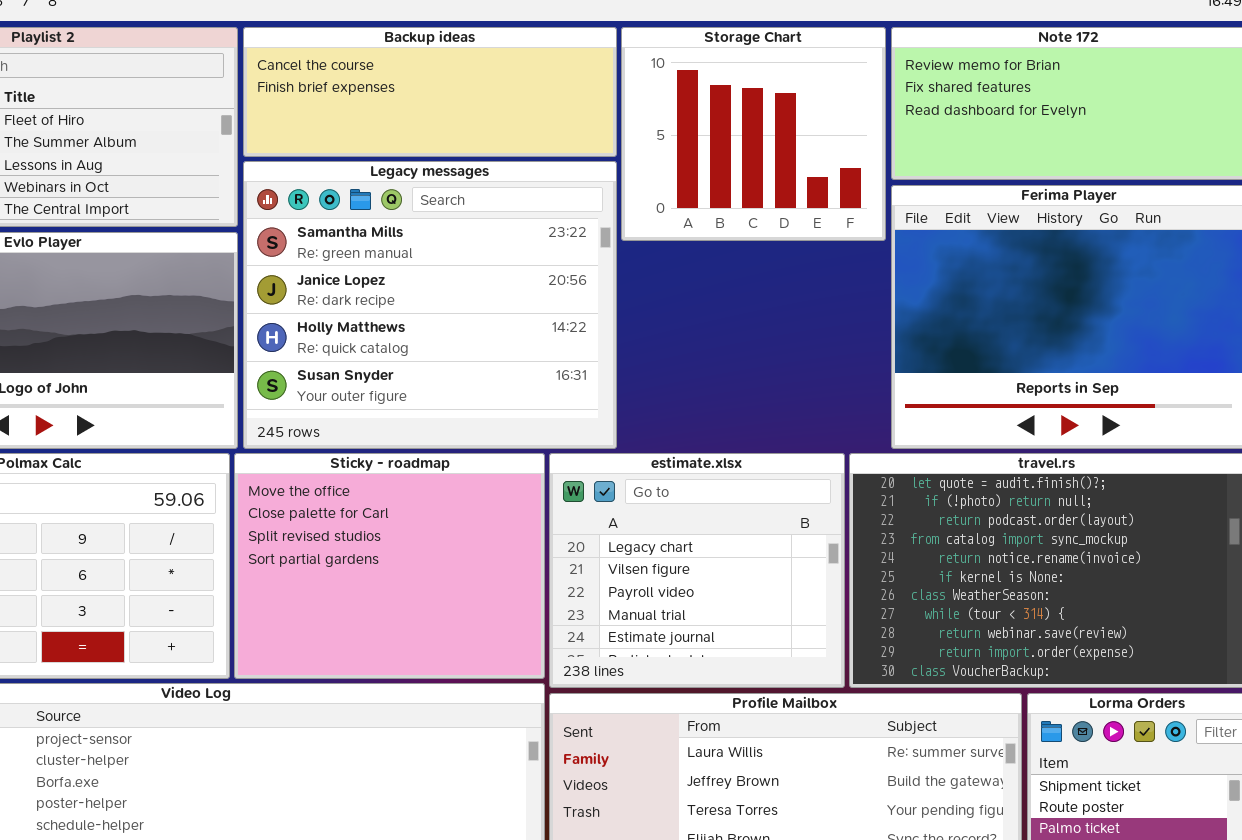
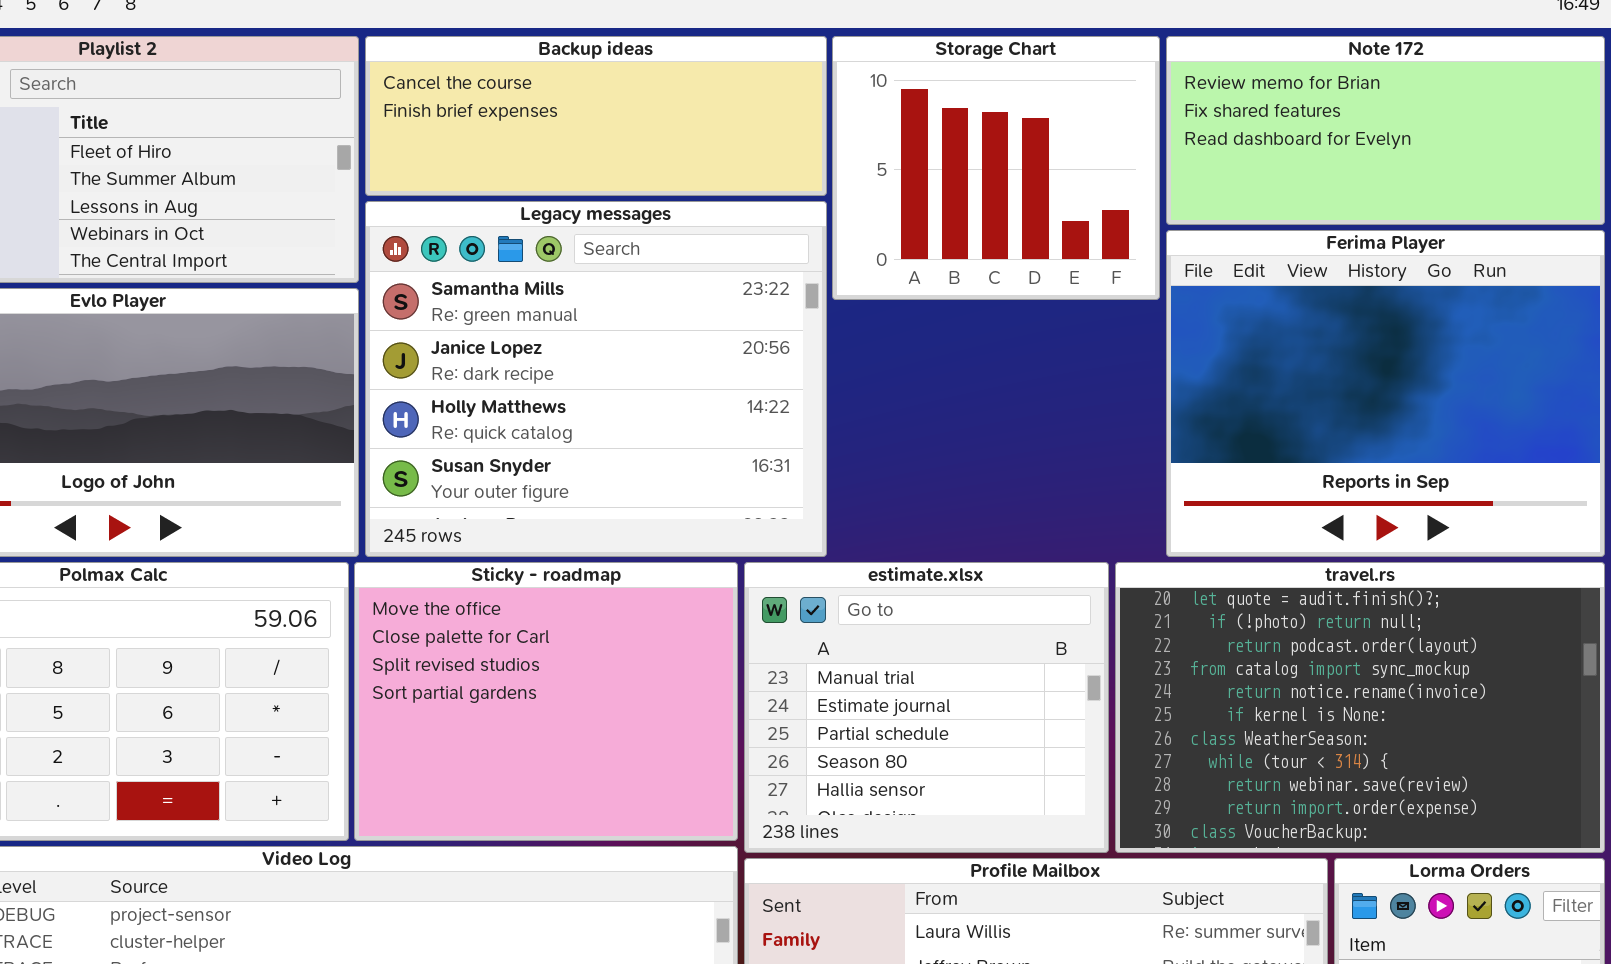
estimate.xlsx: [549,453,845,688] -> [744,562,1109,853], scrolled down 3 rows

